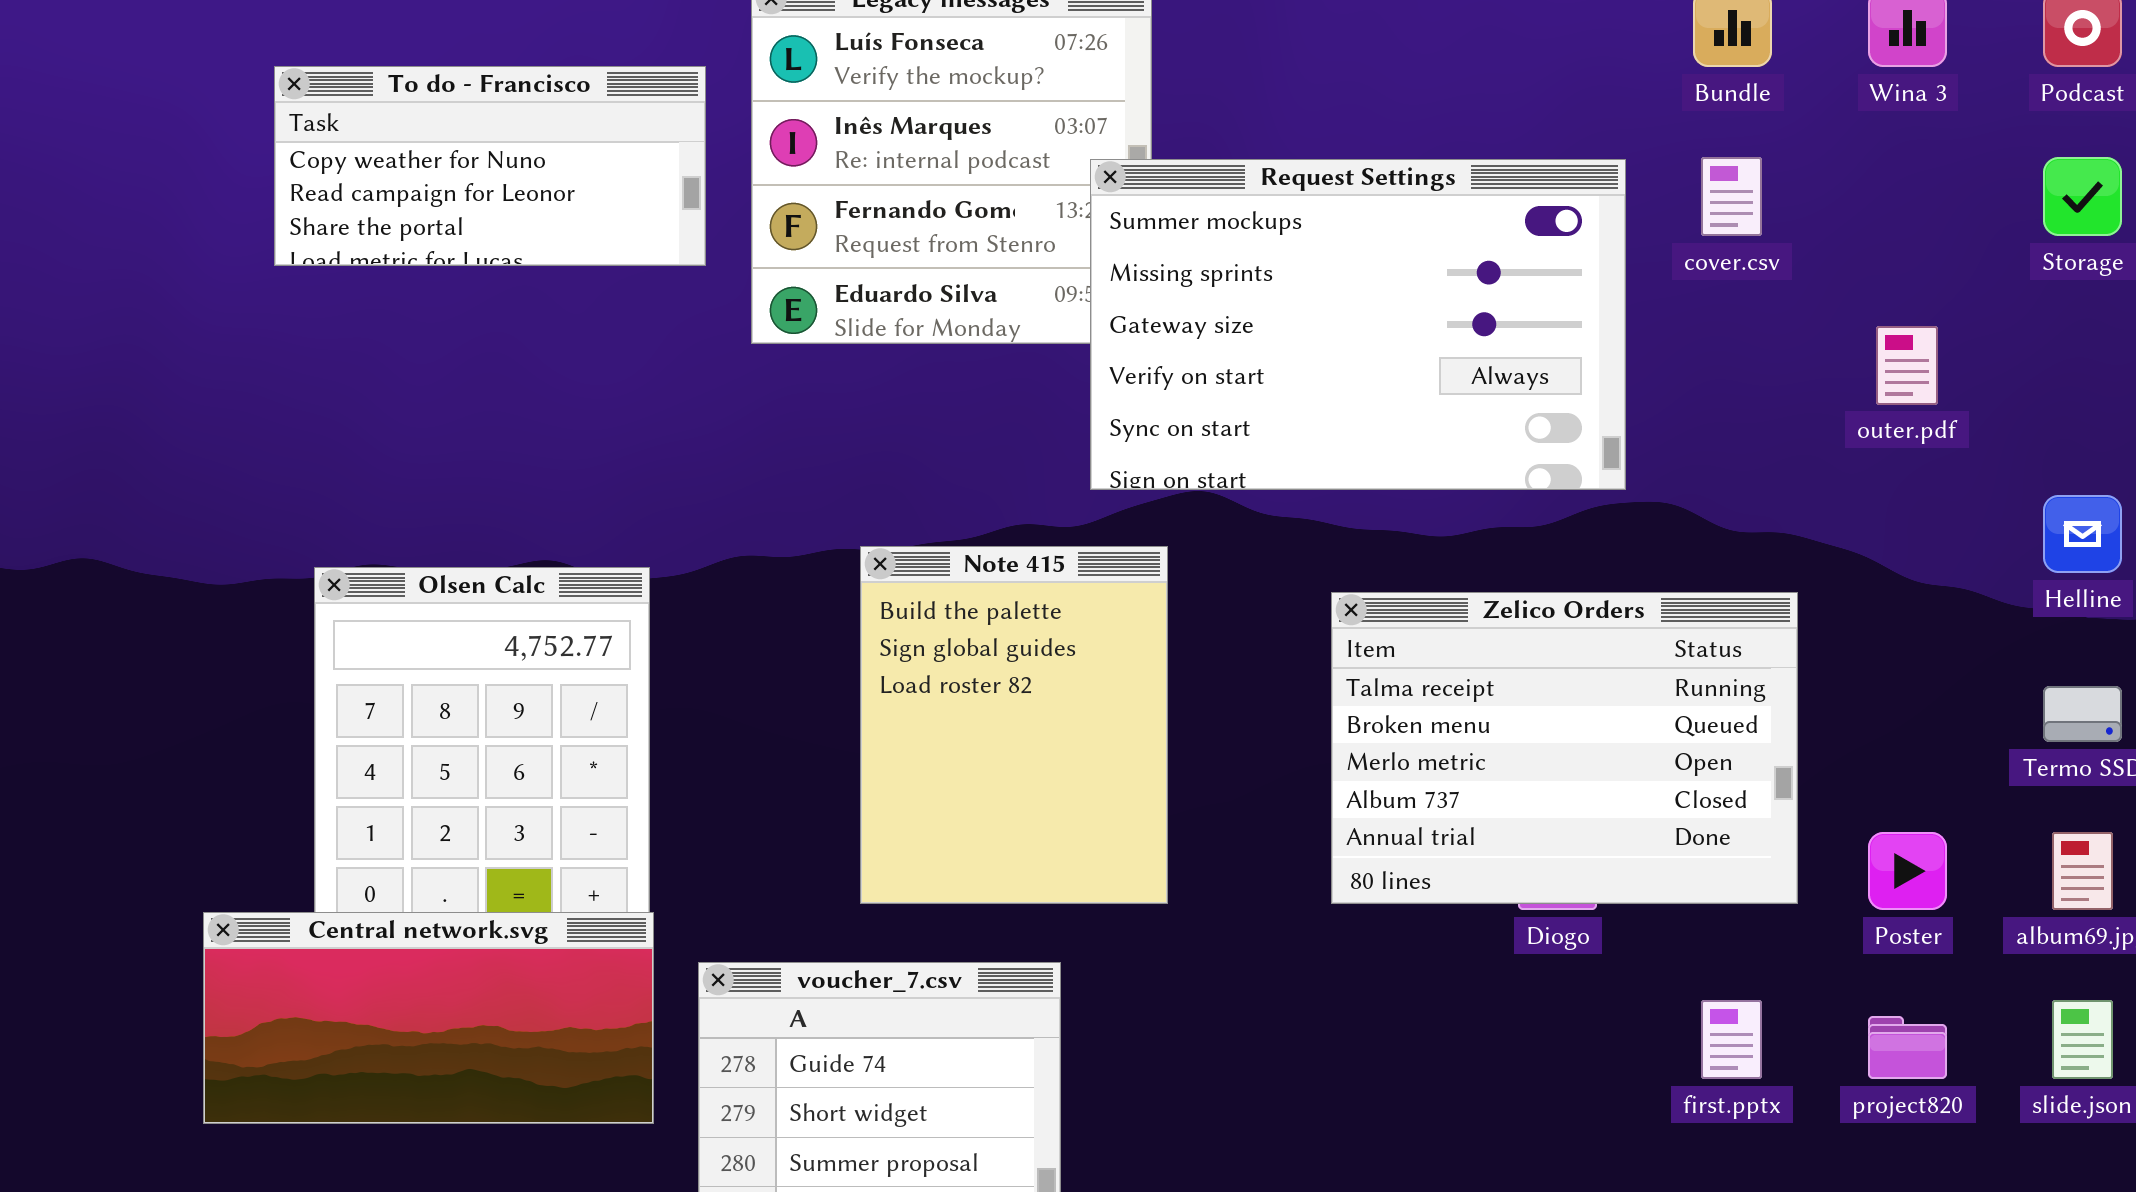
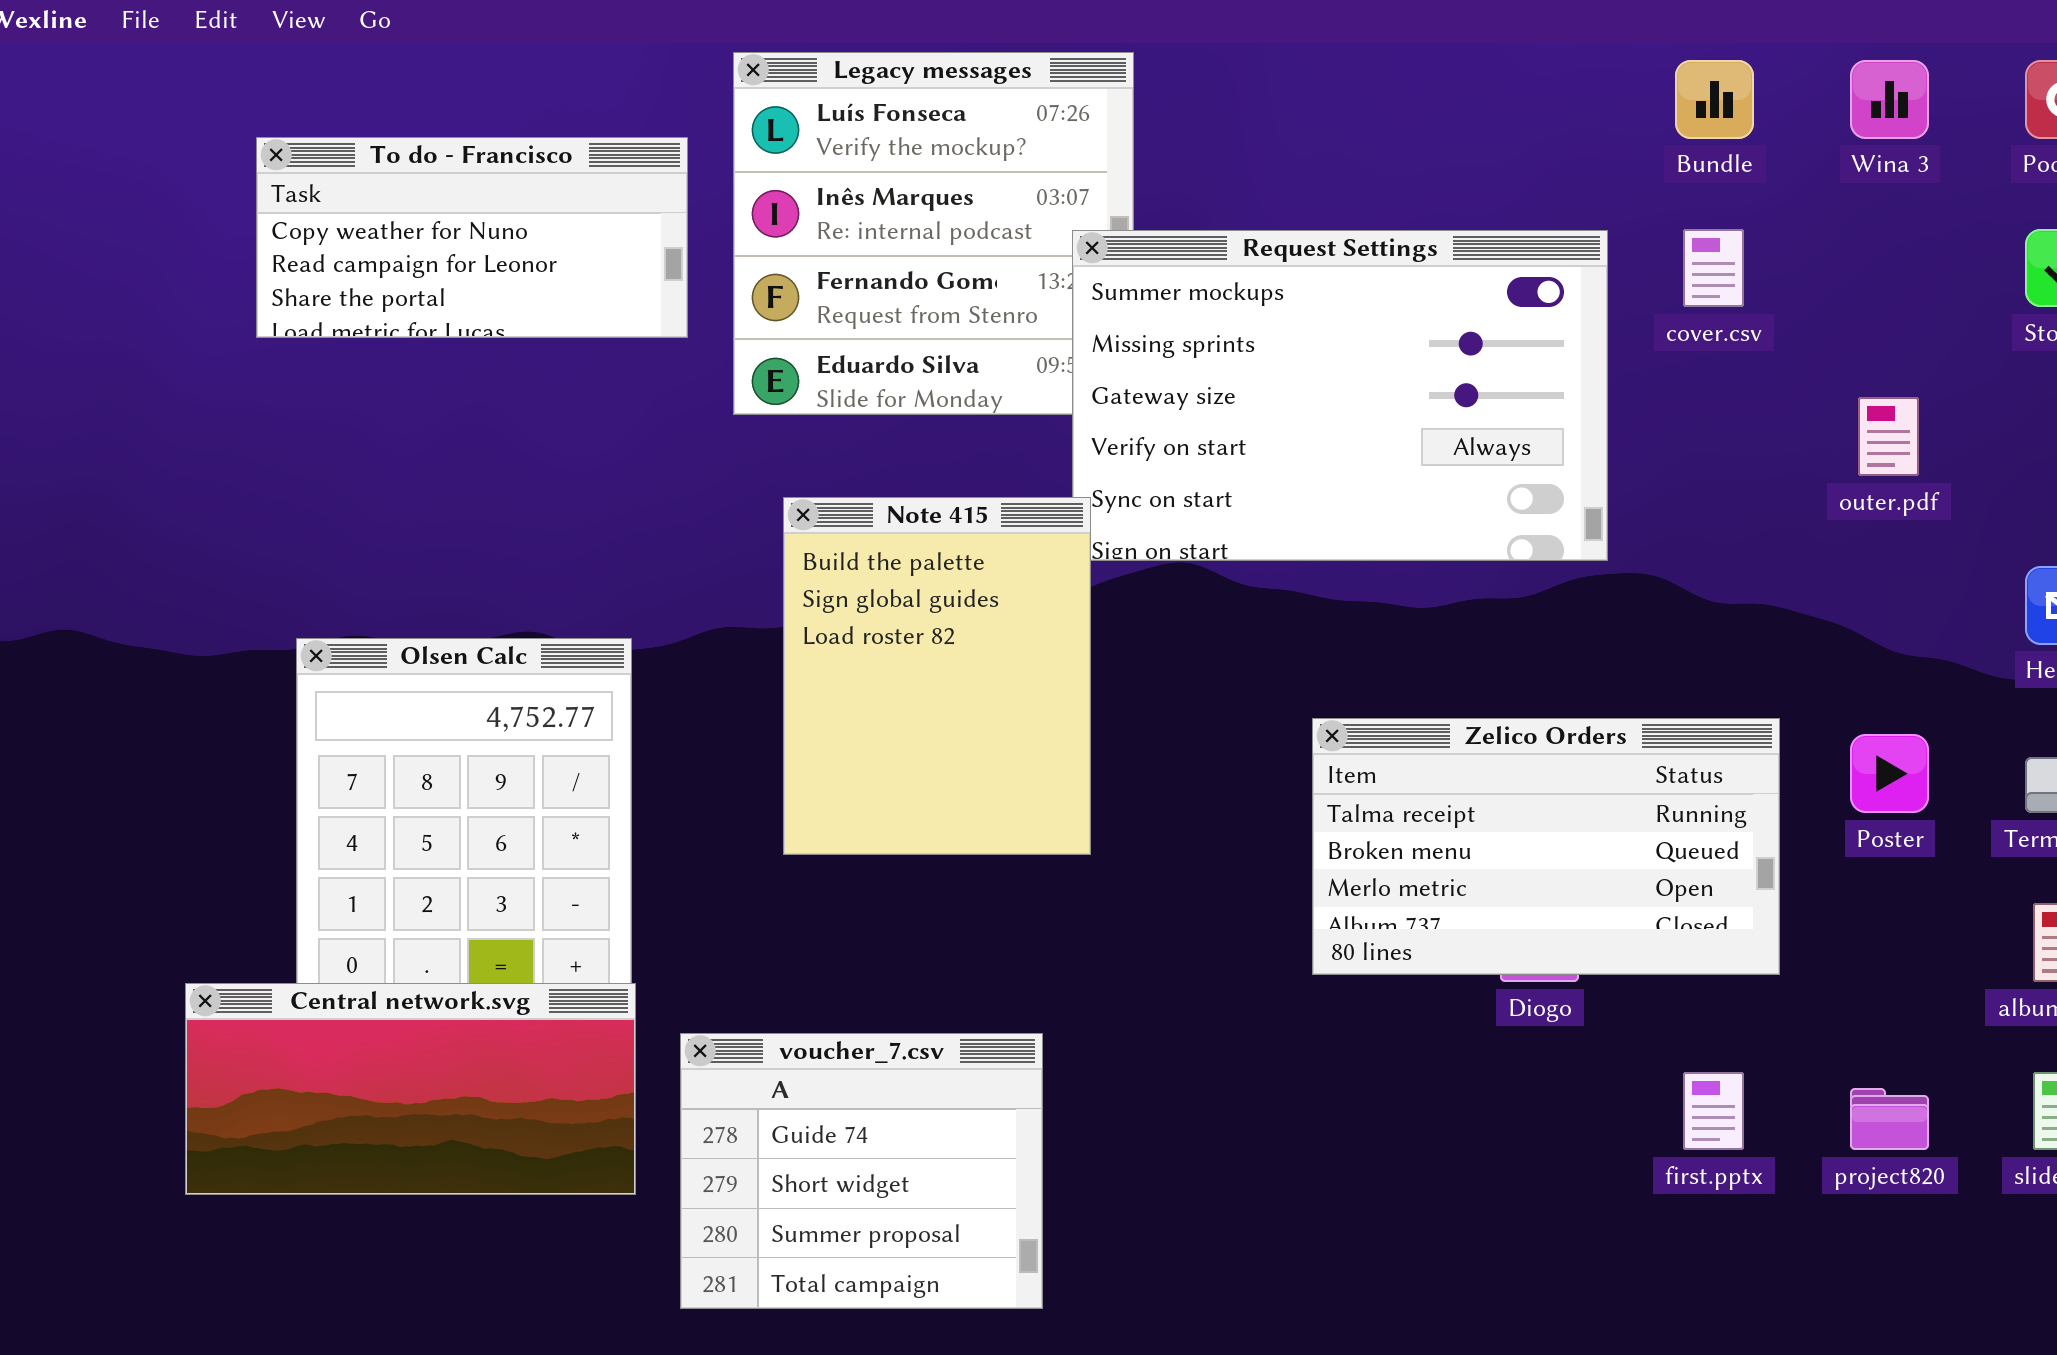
Note 415: [860,546,1168,904] -> [783,497,1091,855], moved
Zelico Orders: [1331,592,1798,904] -> [1312,718,1780,975], resized
Poster: [1868,832,1947,910] -> [1850,734,1929,813], moved

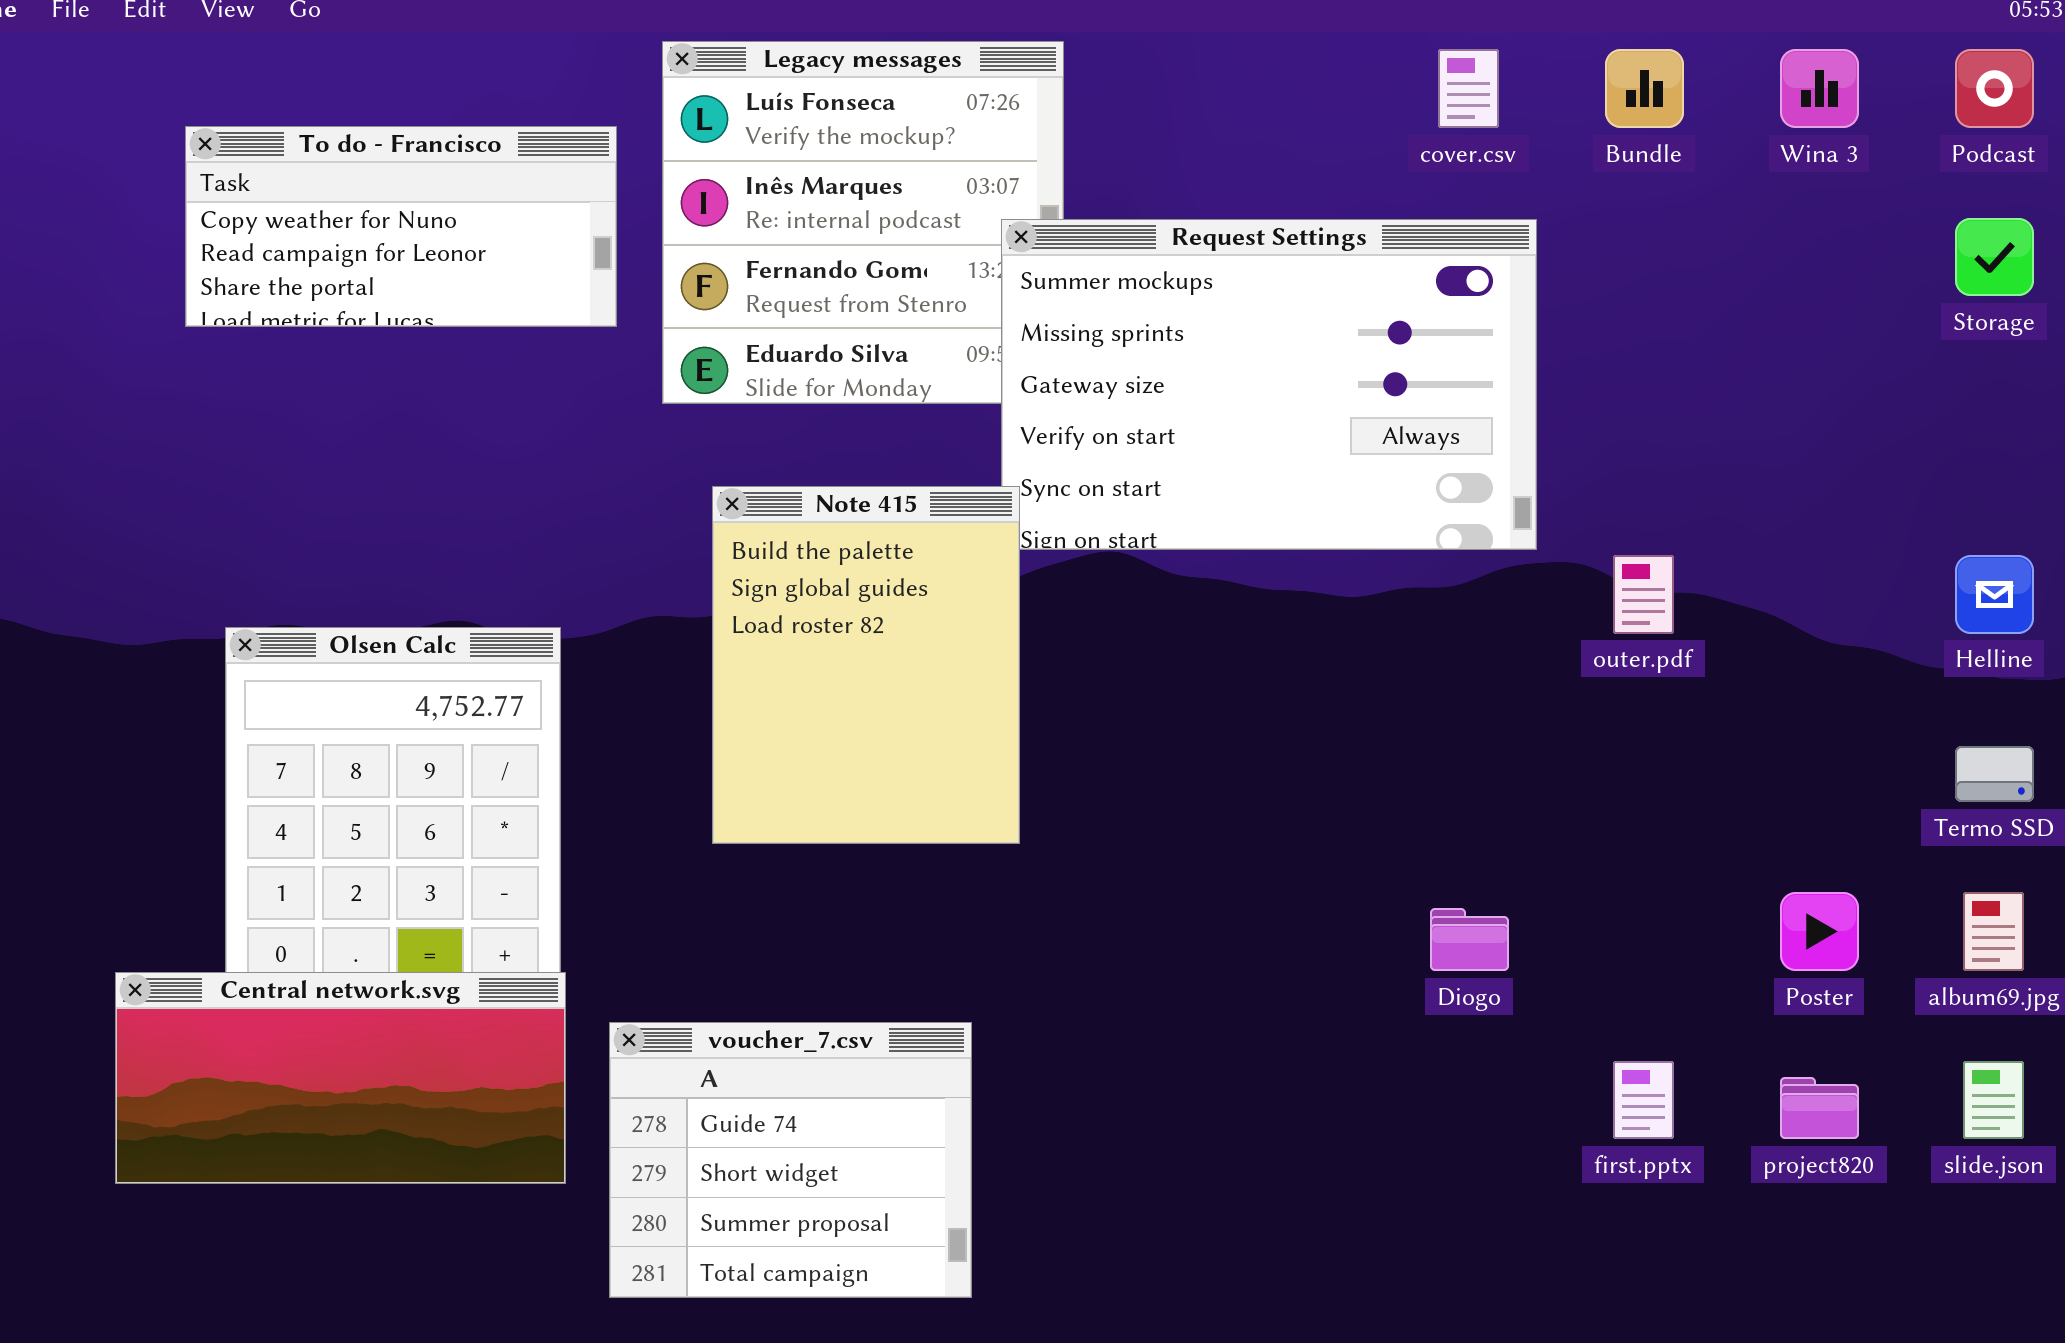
cover.csv: [1683,229,1744,307] -> [1438,49,1499,128], moved
outer.pdf: [1858,397,1919,476] -> [1613,555,1674,634], moved
Zelico Orders: [1312,718,1780,975] -> none, closed
Poster: [1850,734,1929,813] -> [1780,892,1859,971], moved

